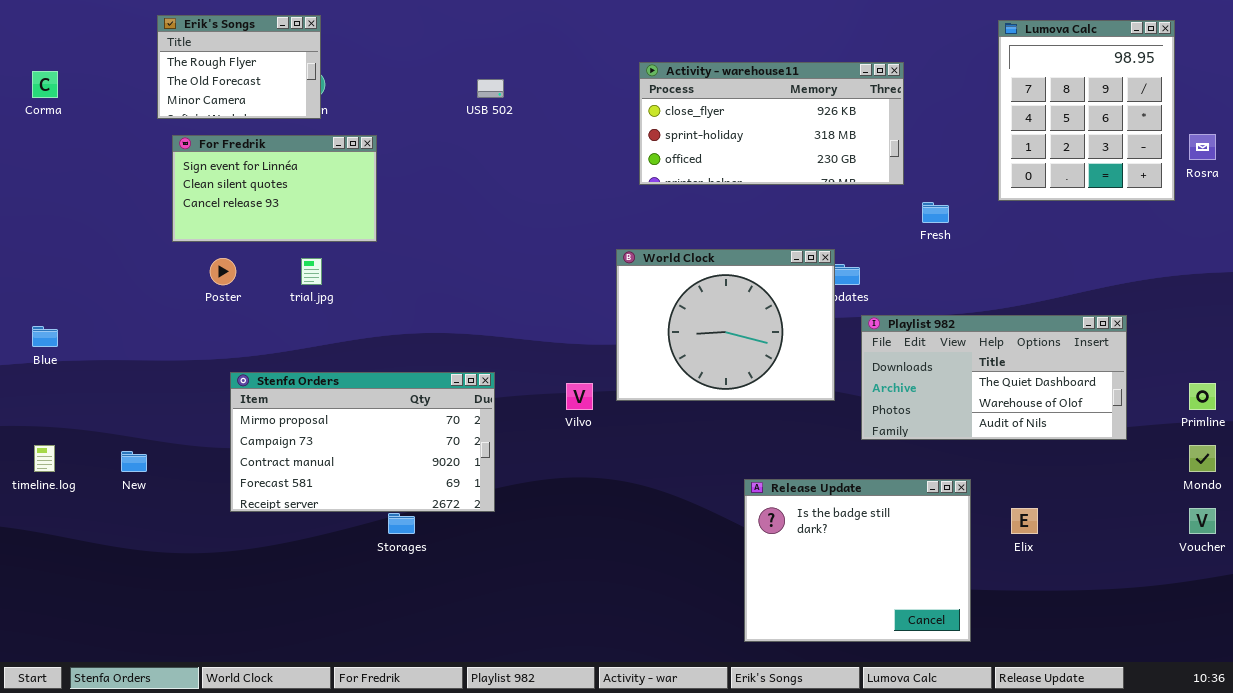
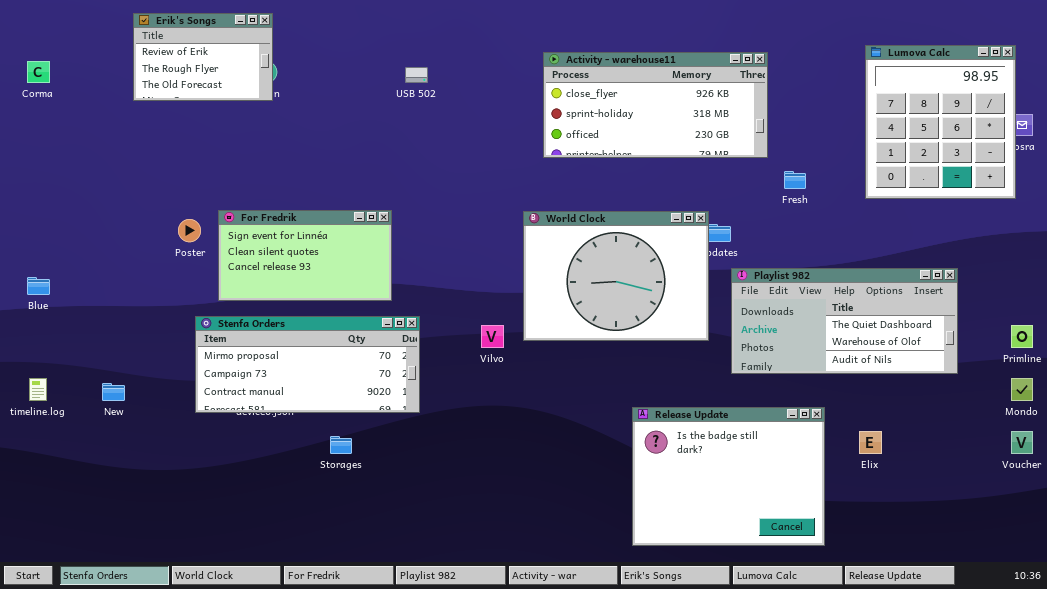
Erik's Songs: [157,15,321,119] -> [133,13,273,101], scrolled up 1 row
Lumova Calc: [998,20,1175,201] -> [865,45,1016,199], moved
For Fredrik: [172,135,377,242] -> [218,210,392,301], moved
Stenfa Orders: [230,372,495,512] -> [195,316,420,413], resized

